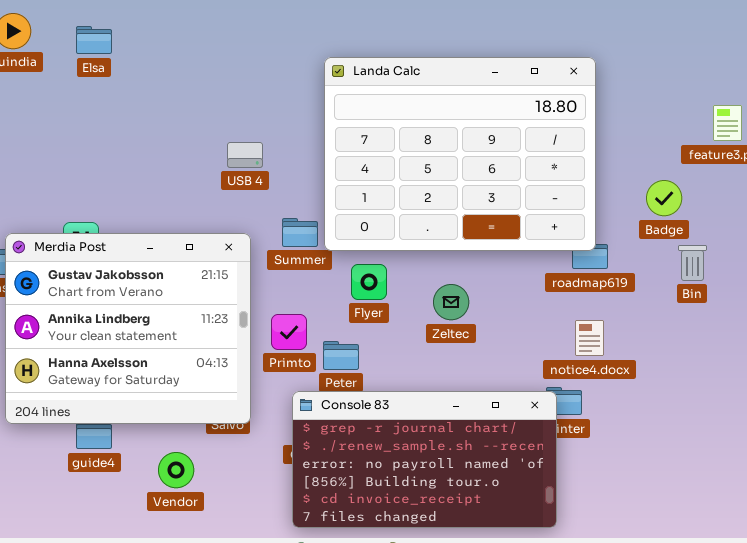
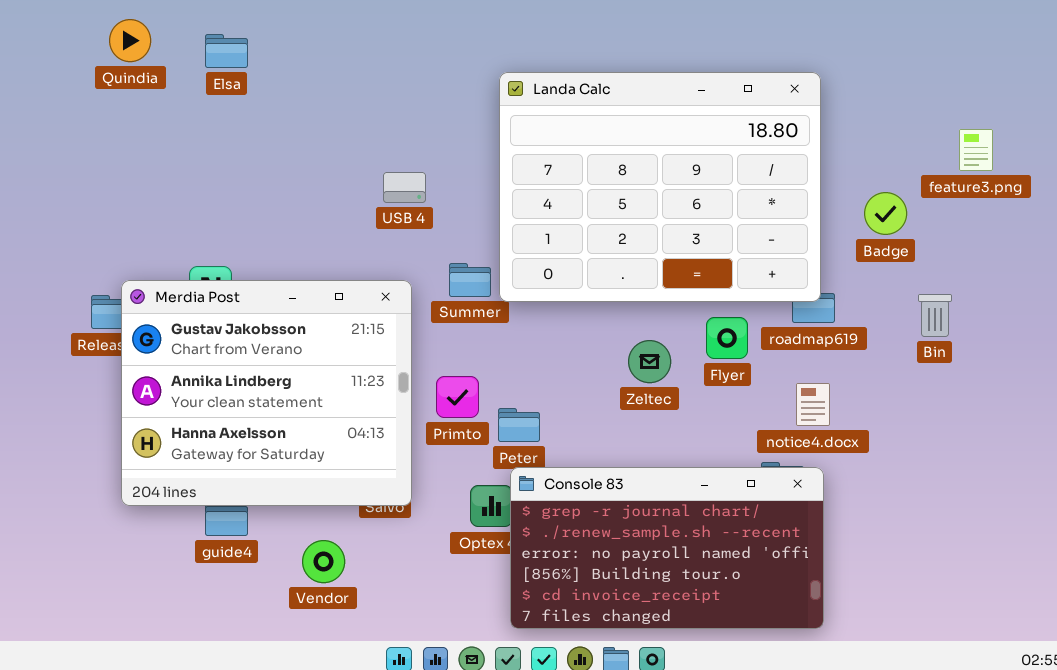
Badge: [646,180,682,216] -> [864,192,907,235], moved
Flyer: [351,264,387,300] -> [706,317,748,359], moved
Console 83: [292,391,557,528] -> [510,467,824,629], moved

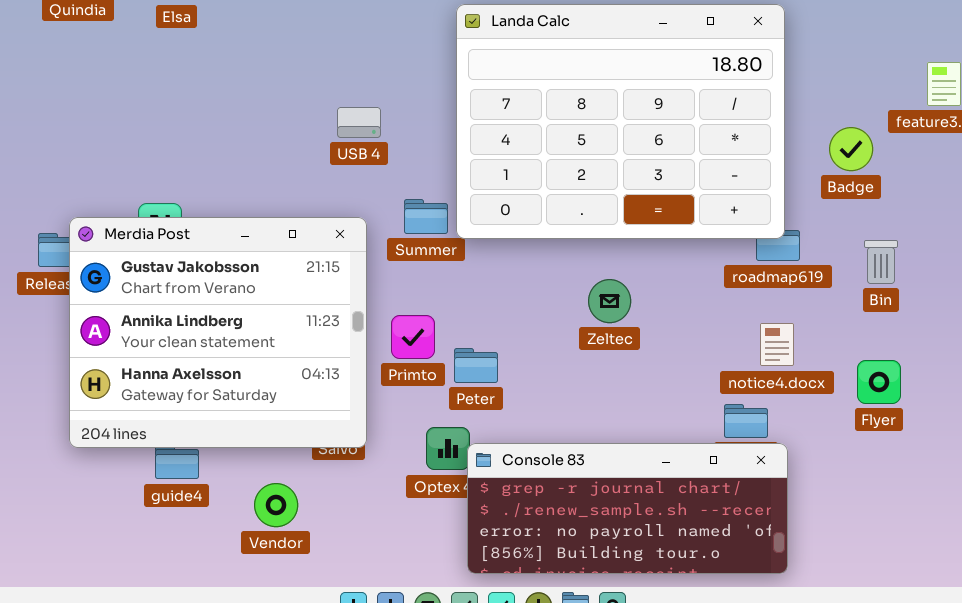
Bin: [918,294,952,337] -> [864,240,898,284], moved
Flyer: [706,317,748,359] -> [857,360,901,404], moved
Console 83: [510,467,824,629] -> [467,443,788,574], resized

